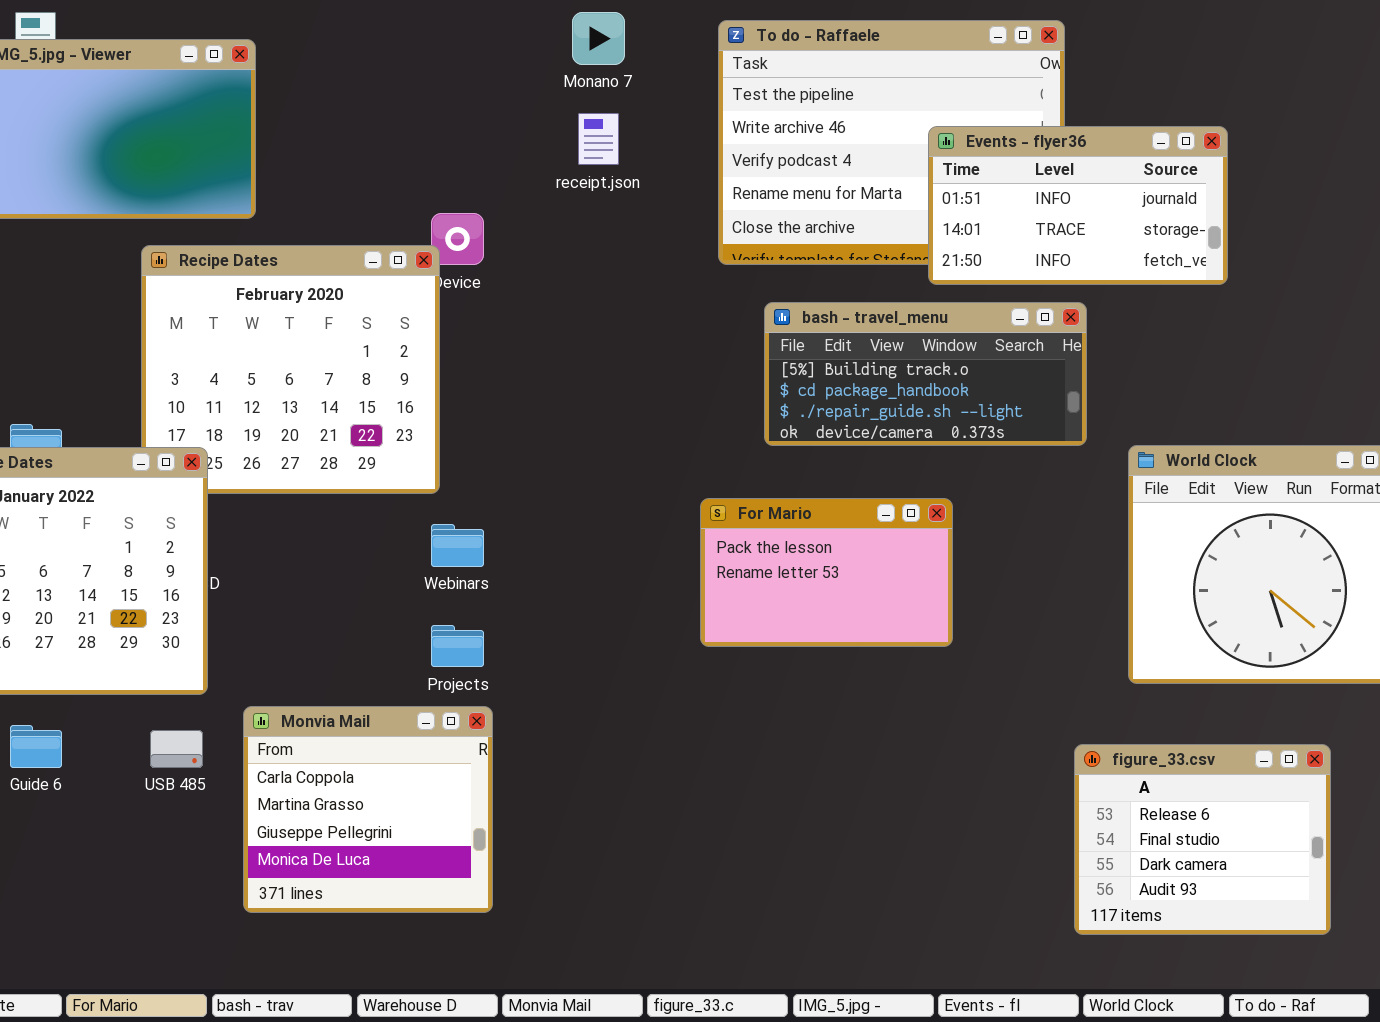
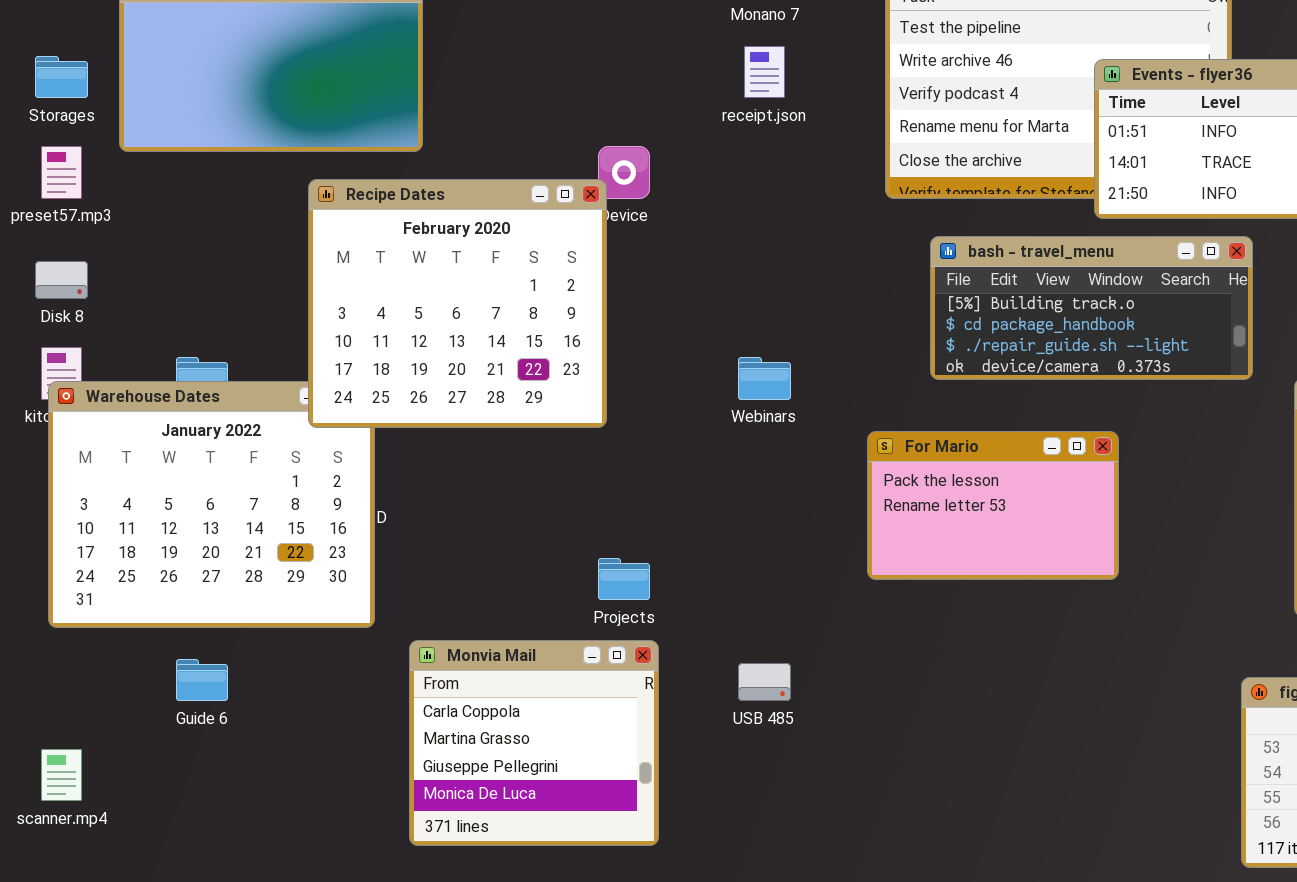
Recipe Dates: [141,245,440,494] -> [308,179,607,428], raised
Webinars: [431,524,484,567] -> [738,357,791,400], moved
USB 485: [150,730,203,768] -> [738,663,791,701], moved

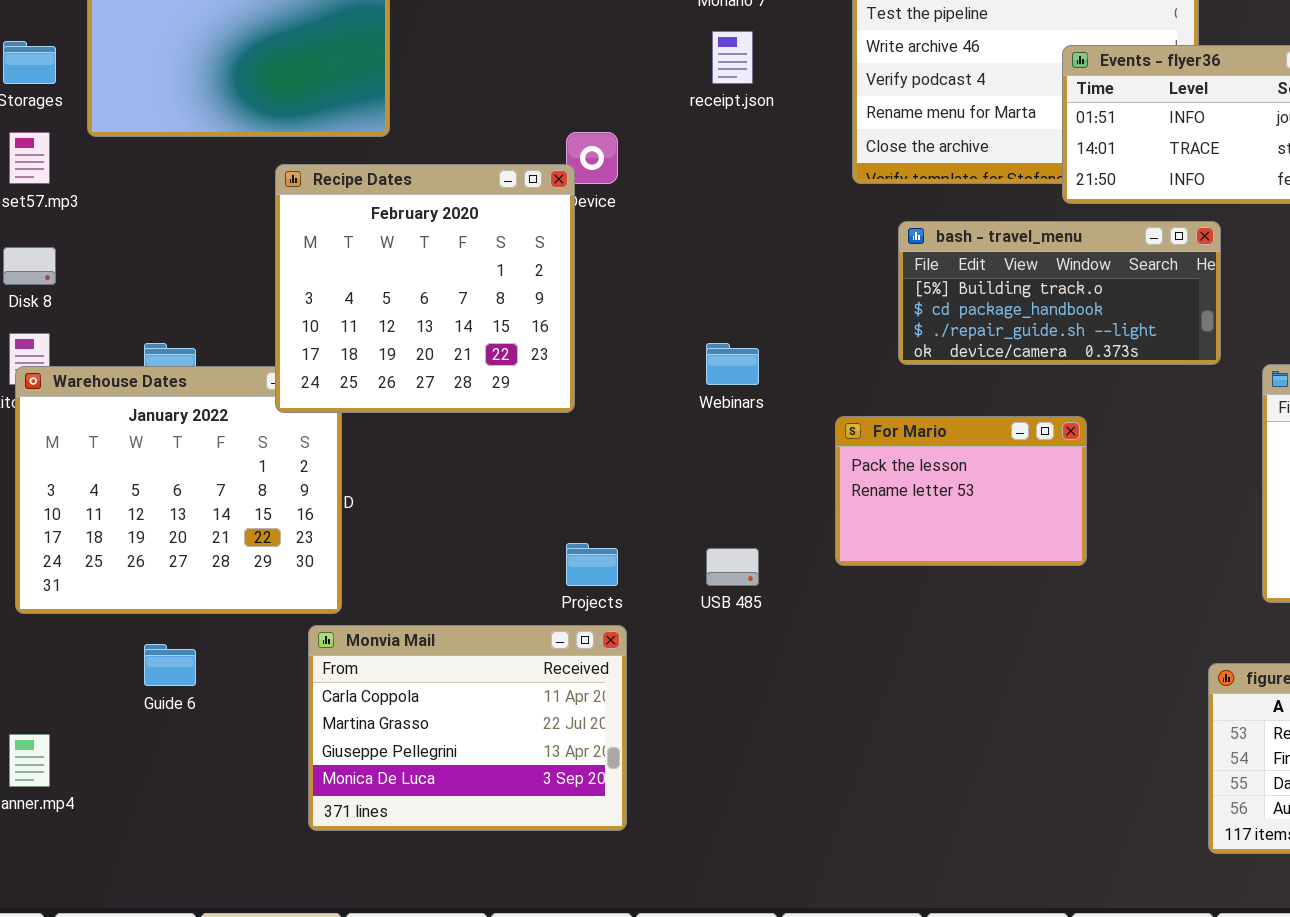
Monvia Mail: [409,640,659,846] -> [308,625,627,831], resized
USB 485: [738,663,791,701] -> [706,548,759,586], moved

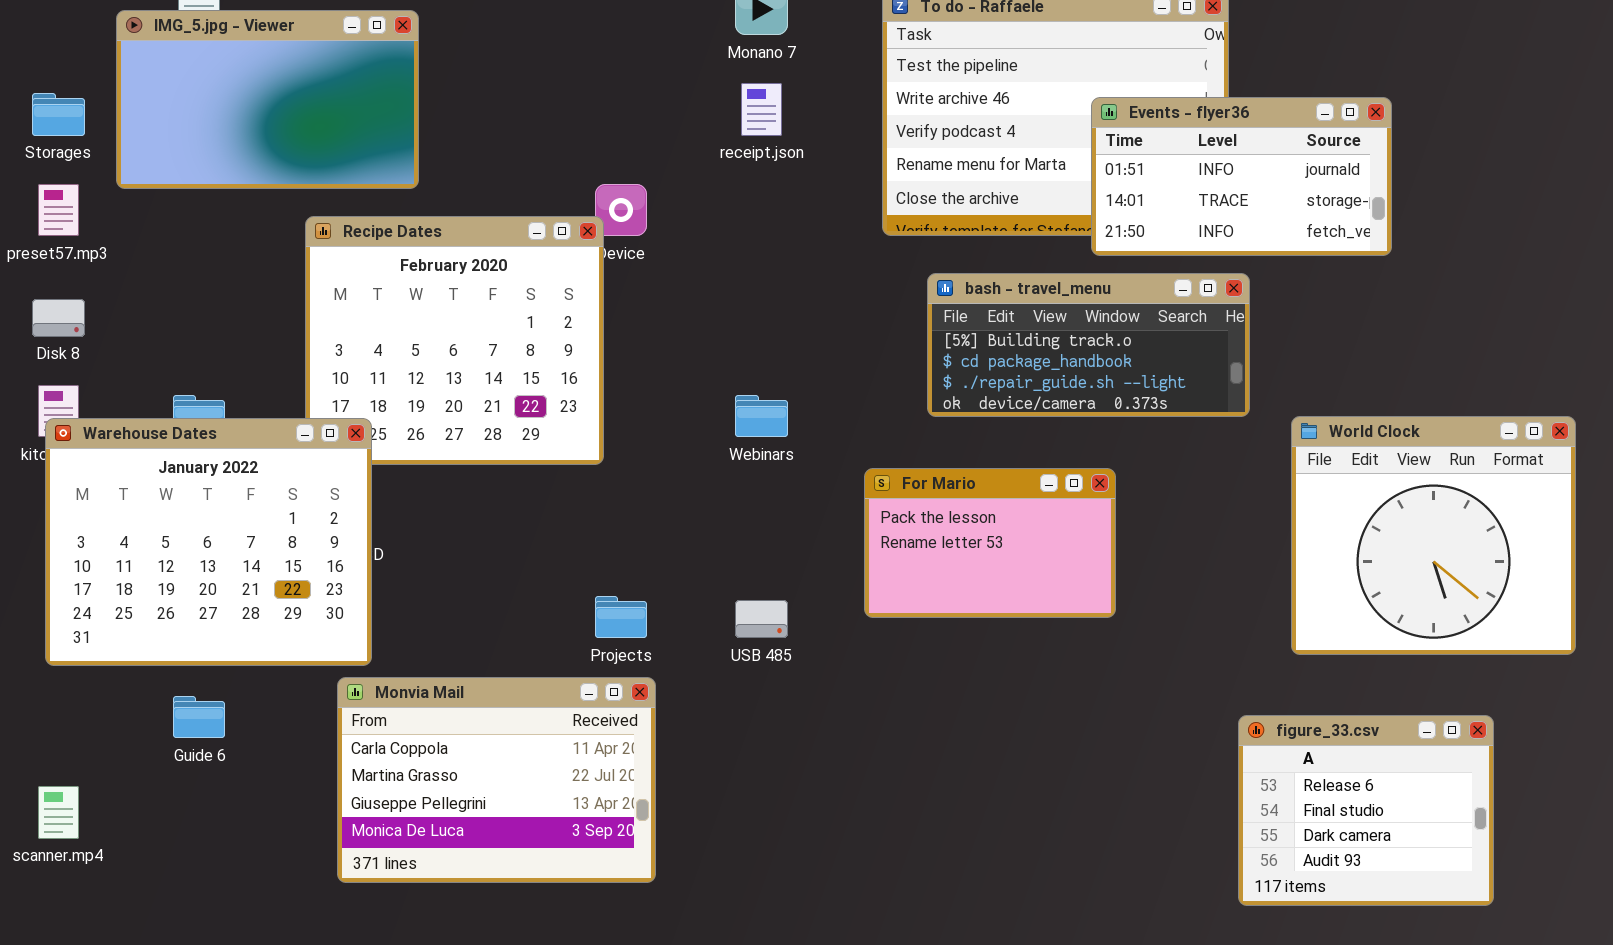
Warehouse Dates: [15,366,342,614] -> [45,418,372,666], raised

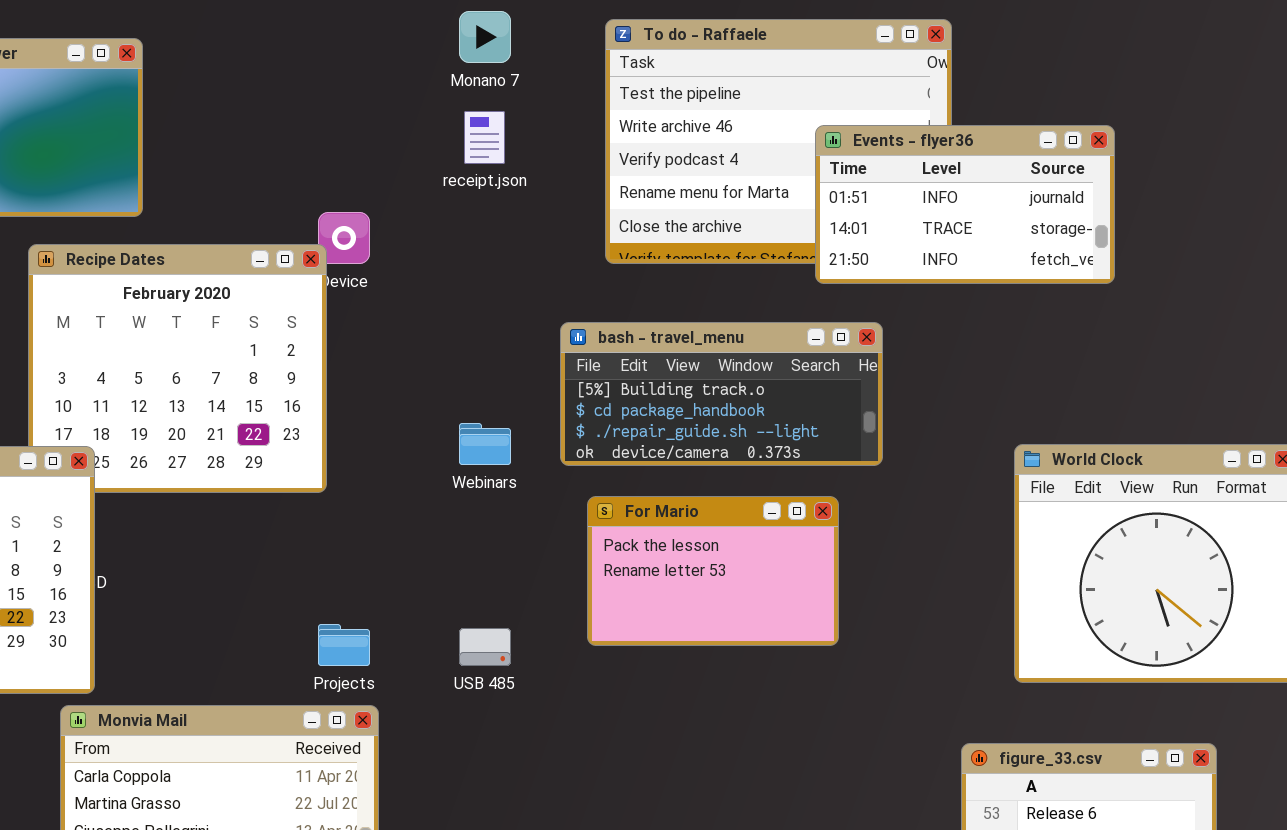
bash - travel_menu: [927,273,1250,417] -> [560,322,883,466], moved

